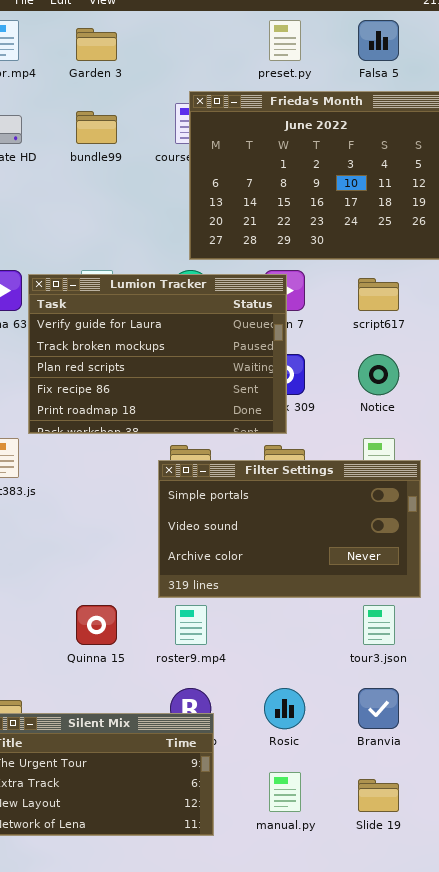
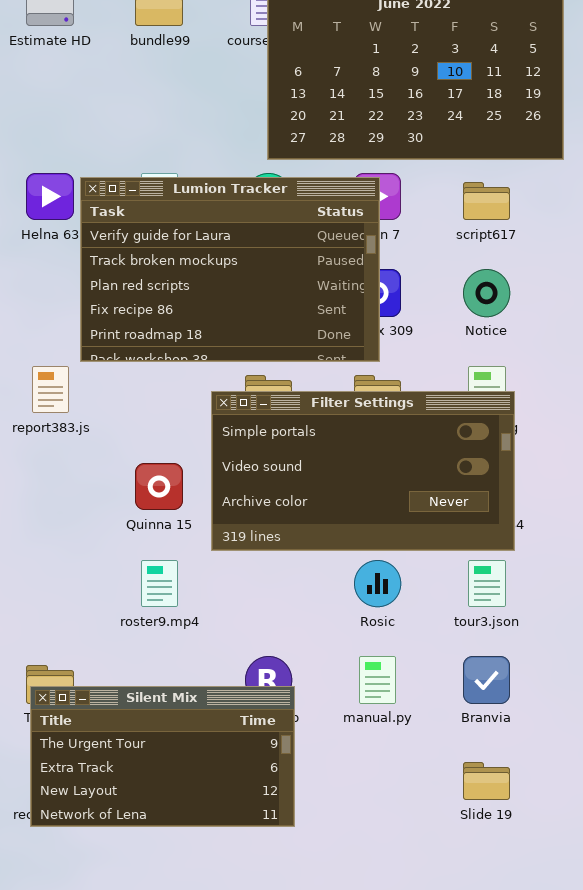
Filter Settings: [158,460,421,598] -> [211,391,515,551], moved
Quinna 15: [76,605,117,645] -> [135,463,183,510], moved
roster9.mp4: [175,605,207,645] -> [141,560,178,607], moved
Rosic: [264,688,305,729] -> [354,560,401,607], moved
manual.py: [269,772,301,812] -> [359,656,396,704], moved

